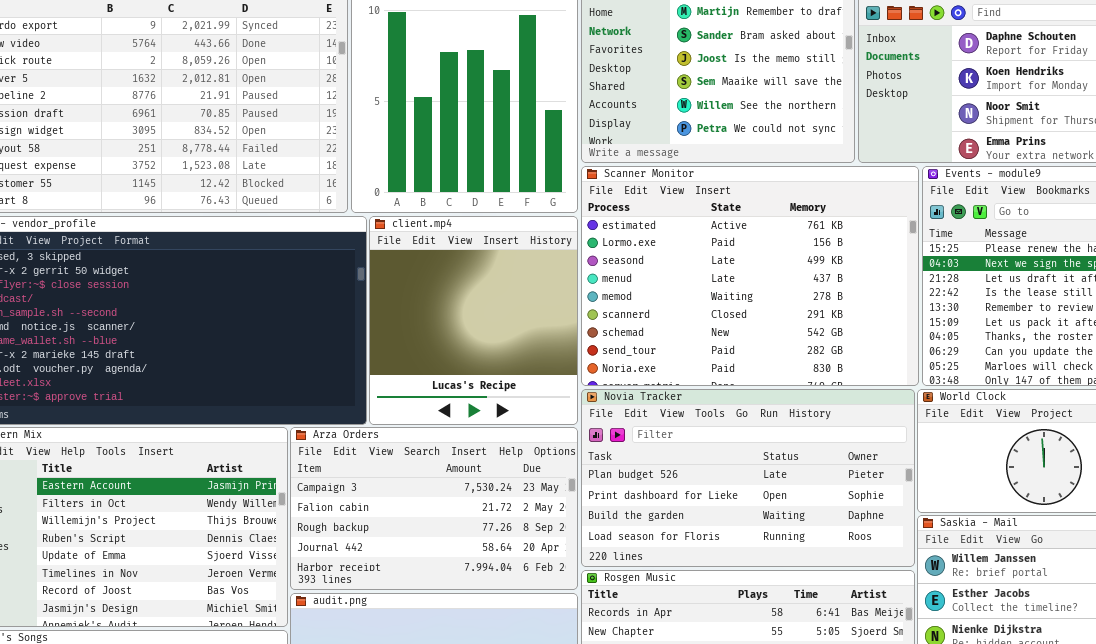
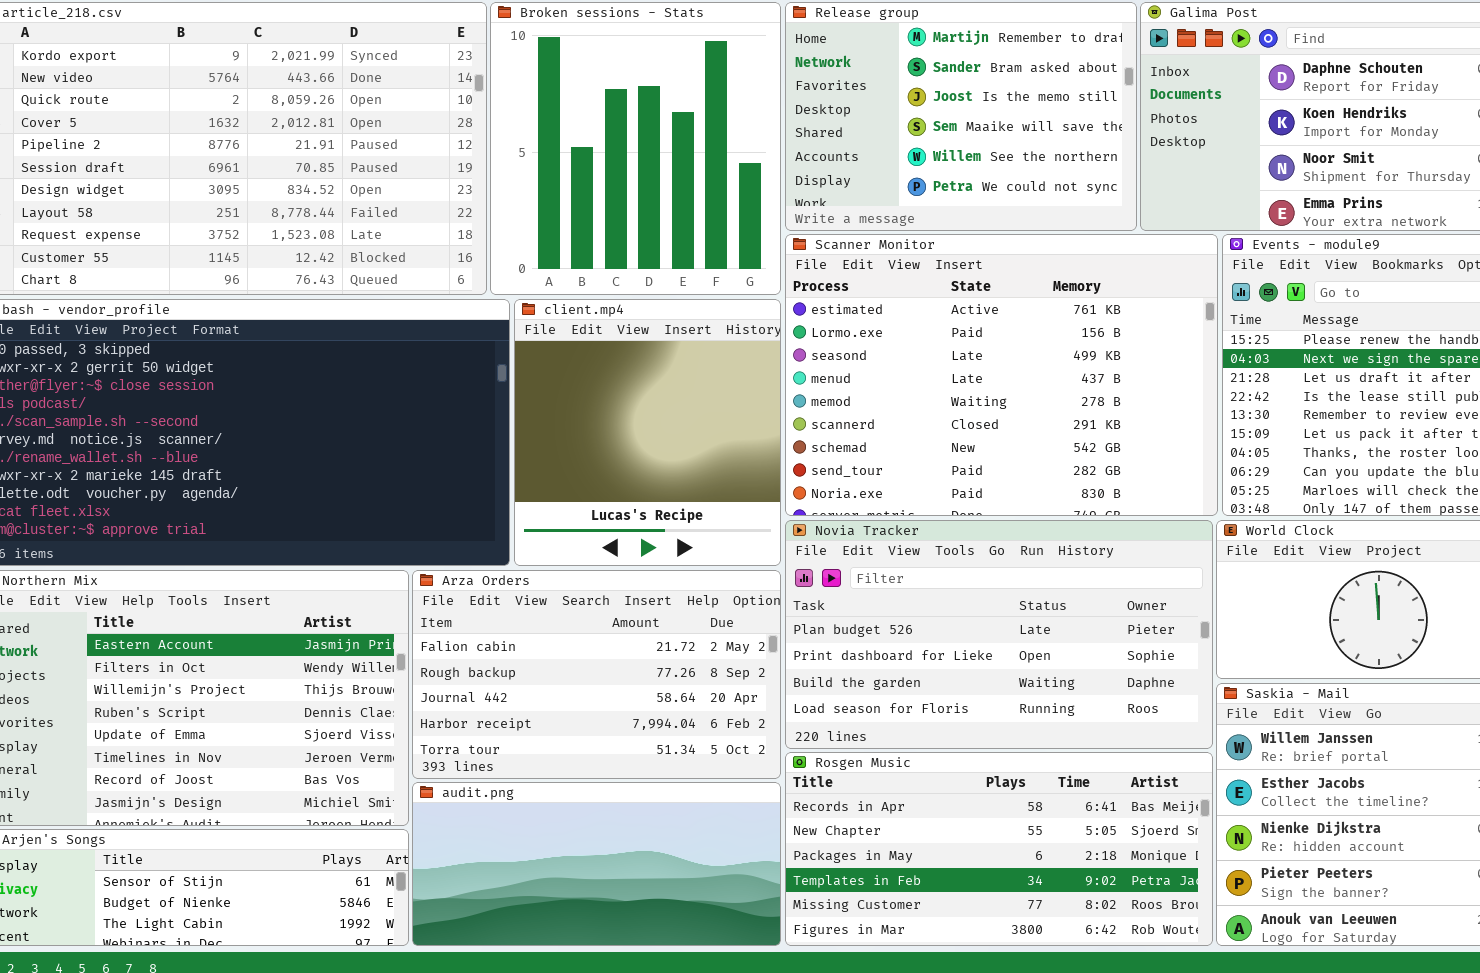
Arza Orders: [290,427,578,590] -> [412,570,781,779], scrolled down 1 row

